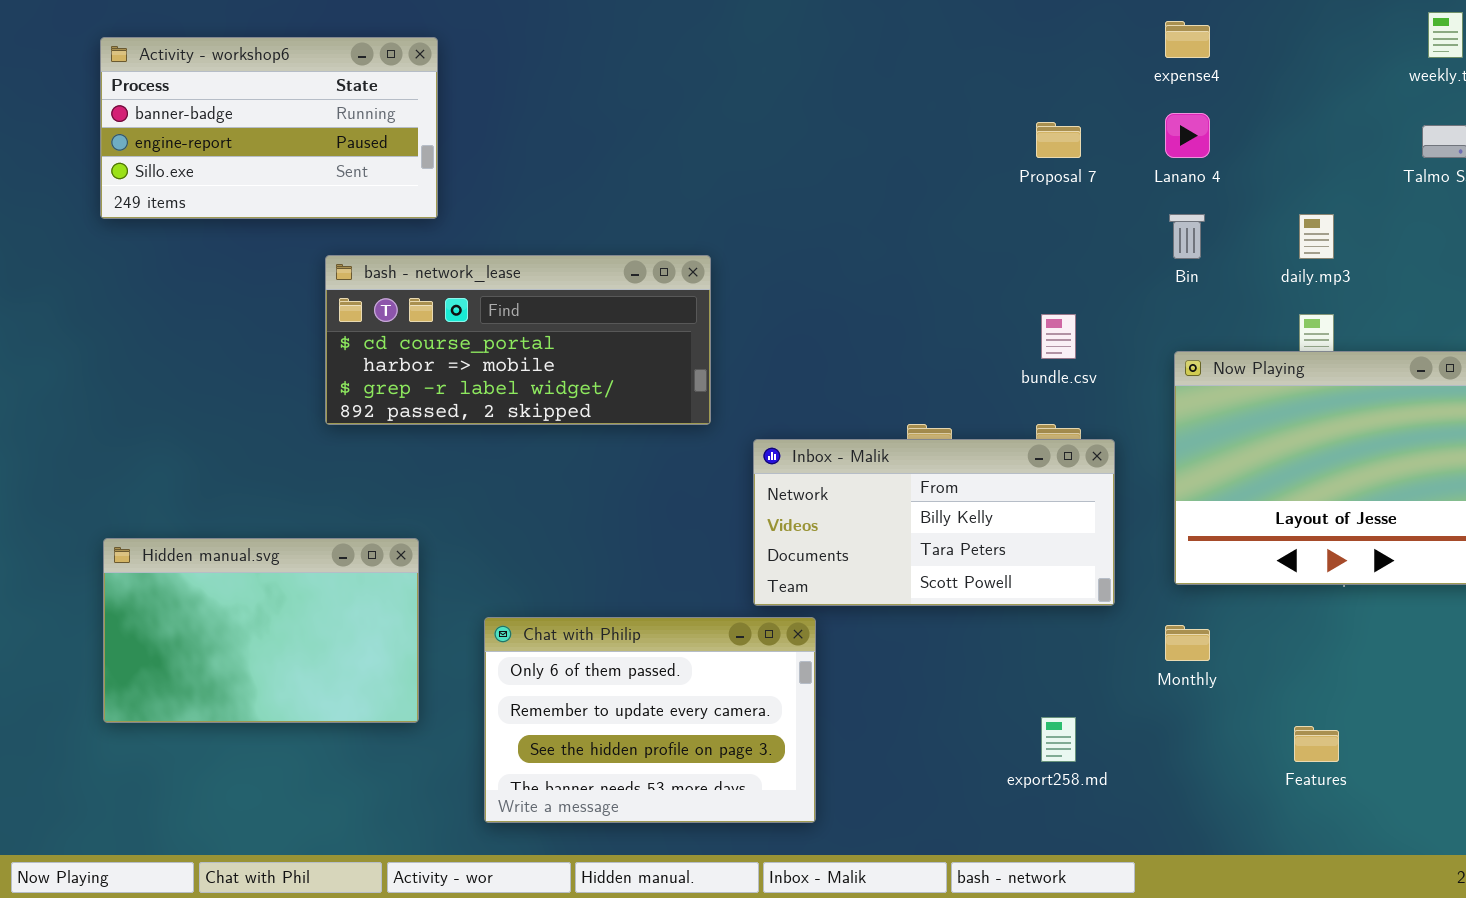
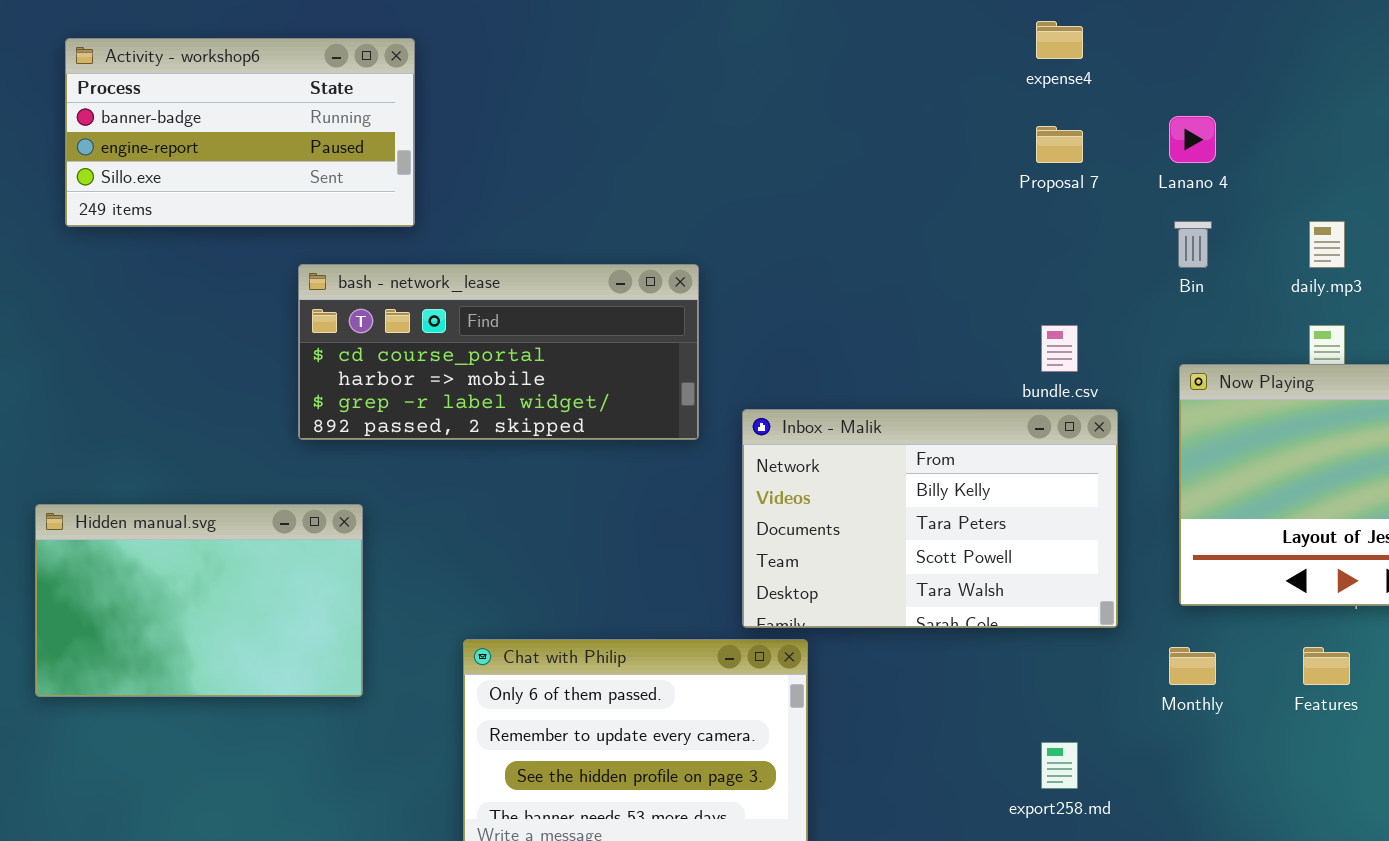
expense4: [1165,21,1210,58] -> [1036,21,1083,59], moved
Inbox - Malik: [753,439,1115,606] -> [742,409,1118,628], resized
Hidden manual.svg: [103,538,419,723] -> [35,504,363,697], moved
Features: [1294,726,1339,762] -> [1303,647,1350,685], moved

